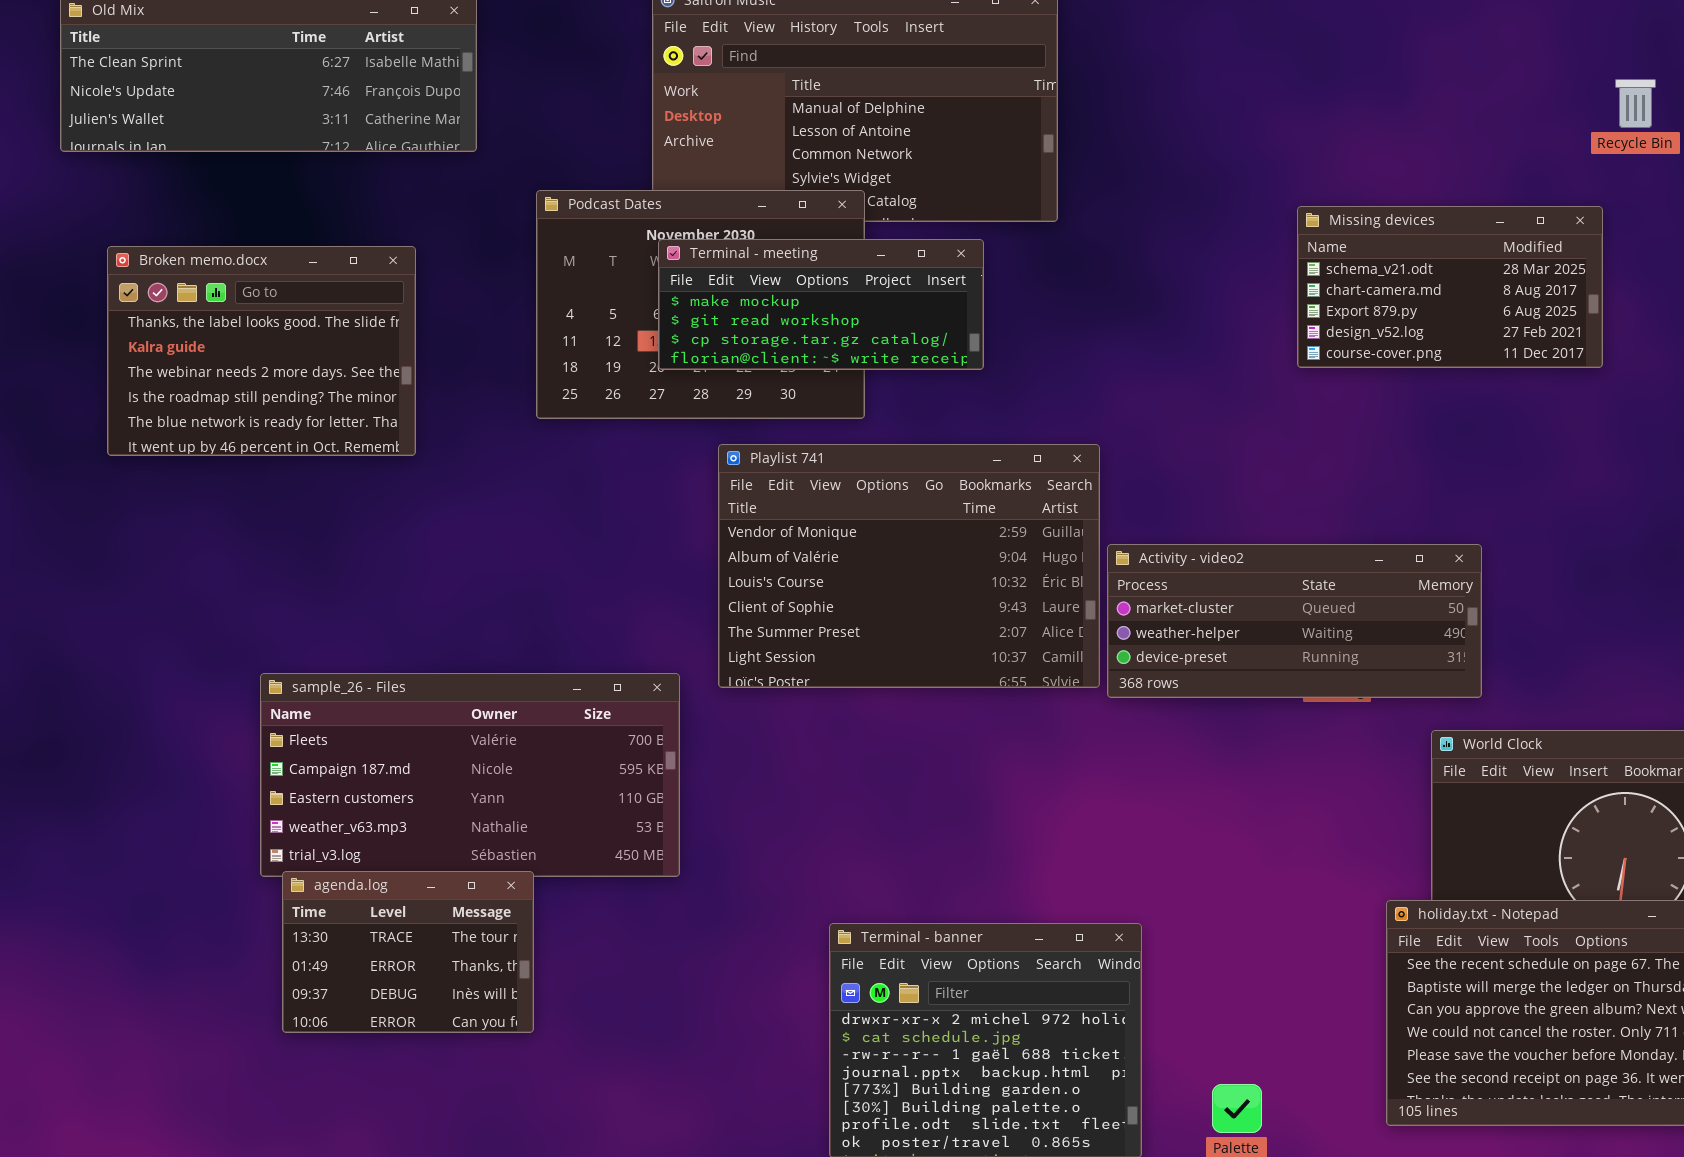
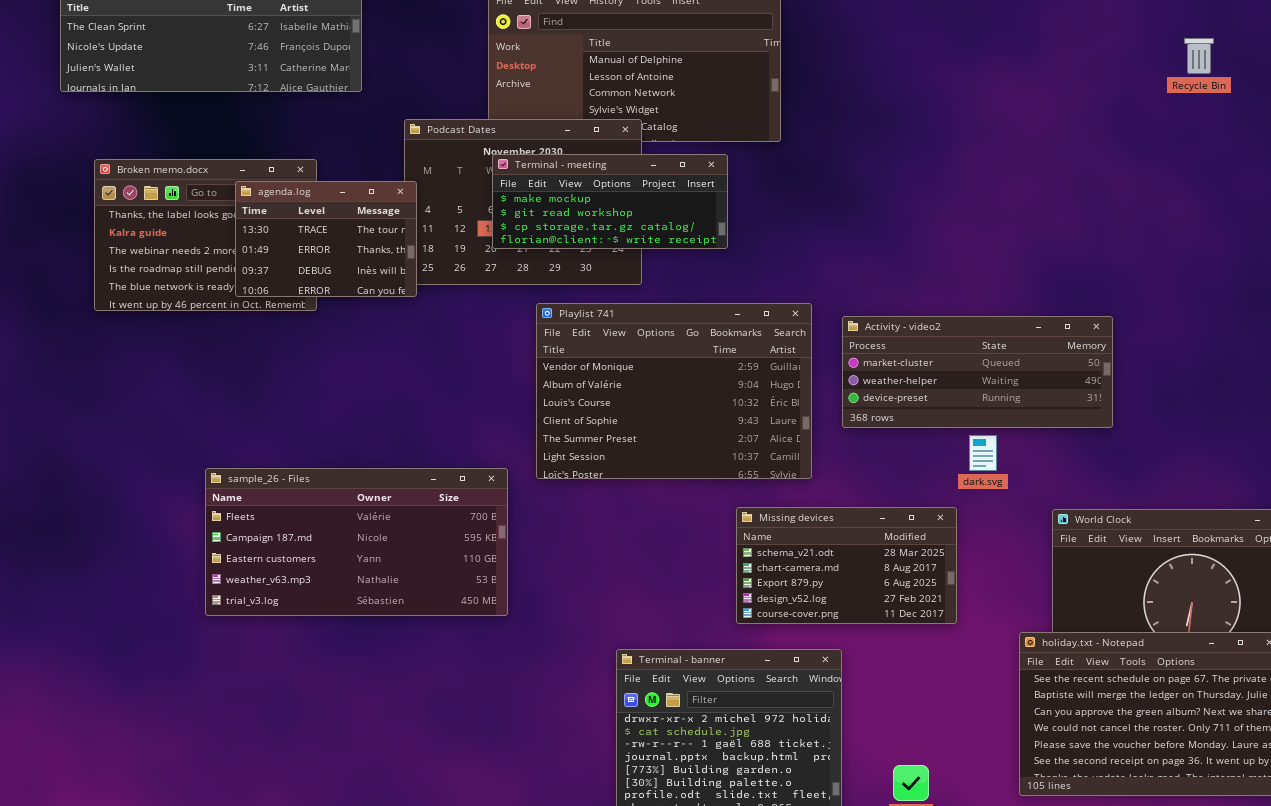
Missing devices: [1297,206,1603,368] -> [736,507,957,624], moved
Activity - video2: [1107,544,1482,698] -> [842,316,1113,428], moved
agenda.log: [282,871,534,1033] -> [235,181,417,297], moved

